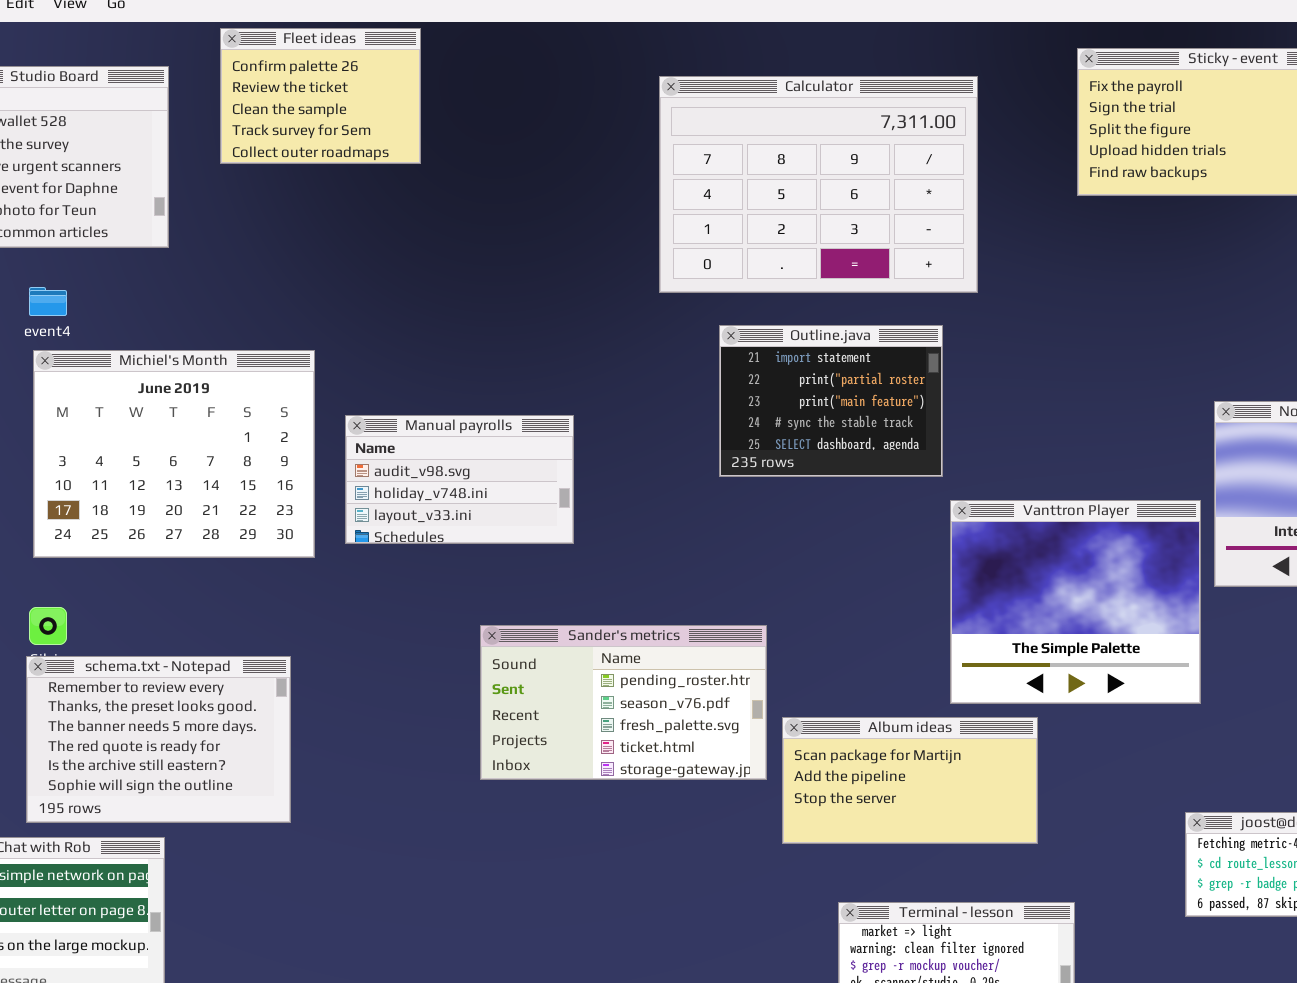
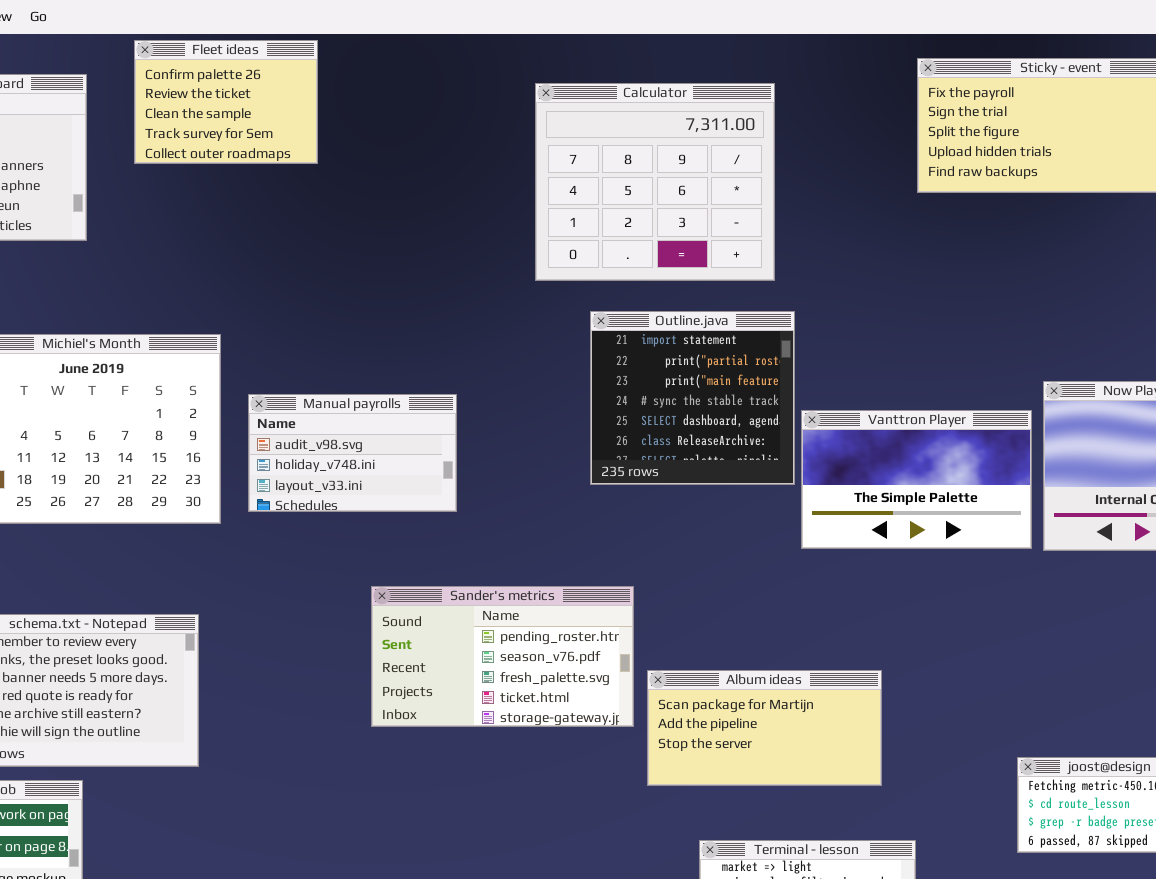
Calculator: [659,76,978,293] -> [535,83,775,281], resized
Outline.java: [719,325,943,477] -> [590,311,795,485], resized
Vanttron Player: [950,500,1201,704] -> [801,410,1032,549], moved, resized

